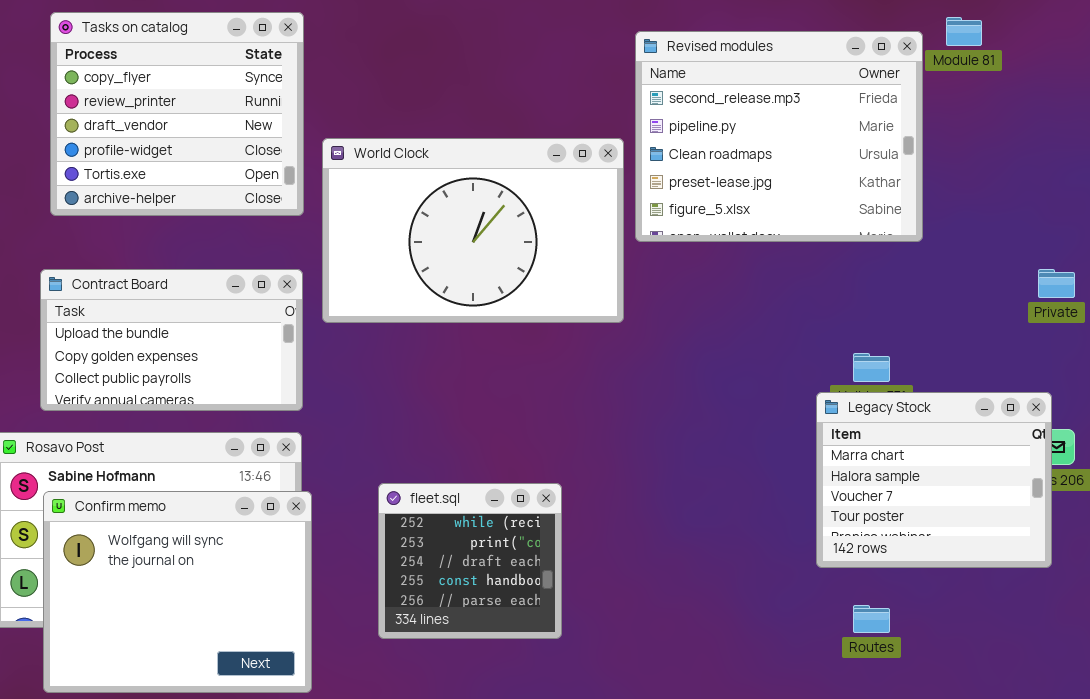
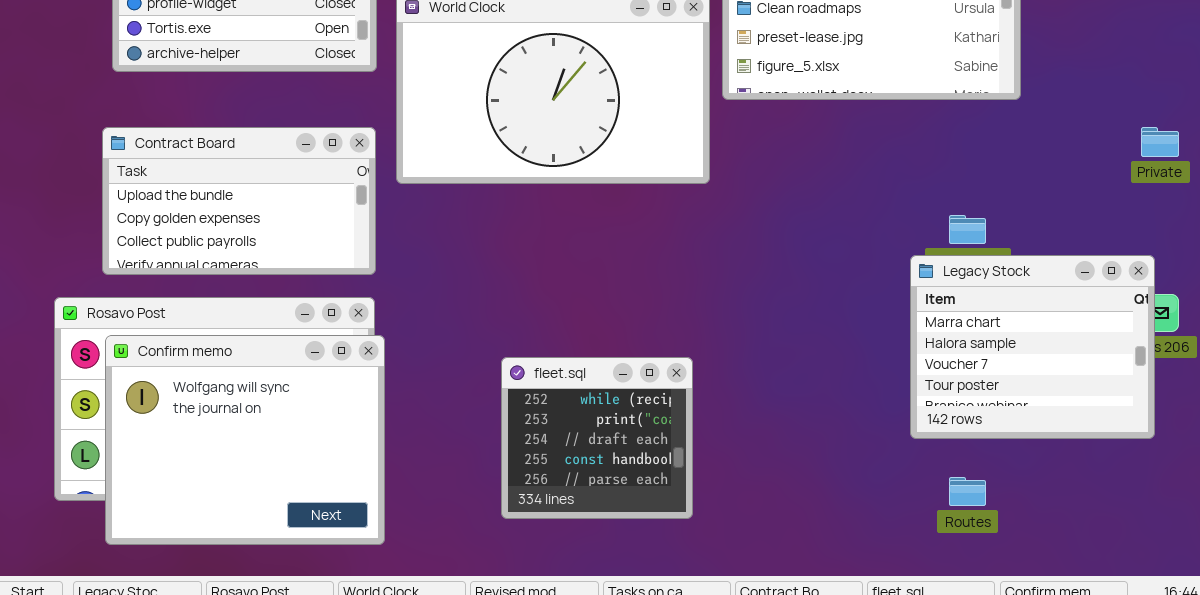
fleet.sql: [378,483,562,639] -> [501,357,693,519], moved
Confirm memo: [43,491,312,693] -> [105,335,385,545], moved

